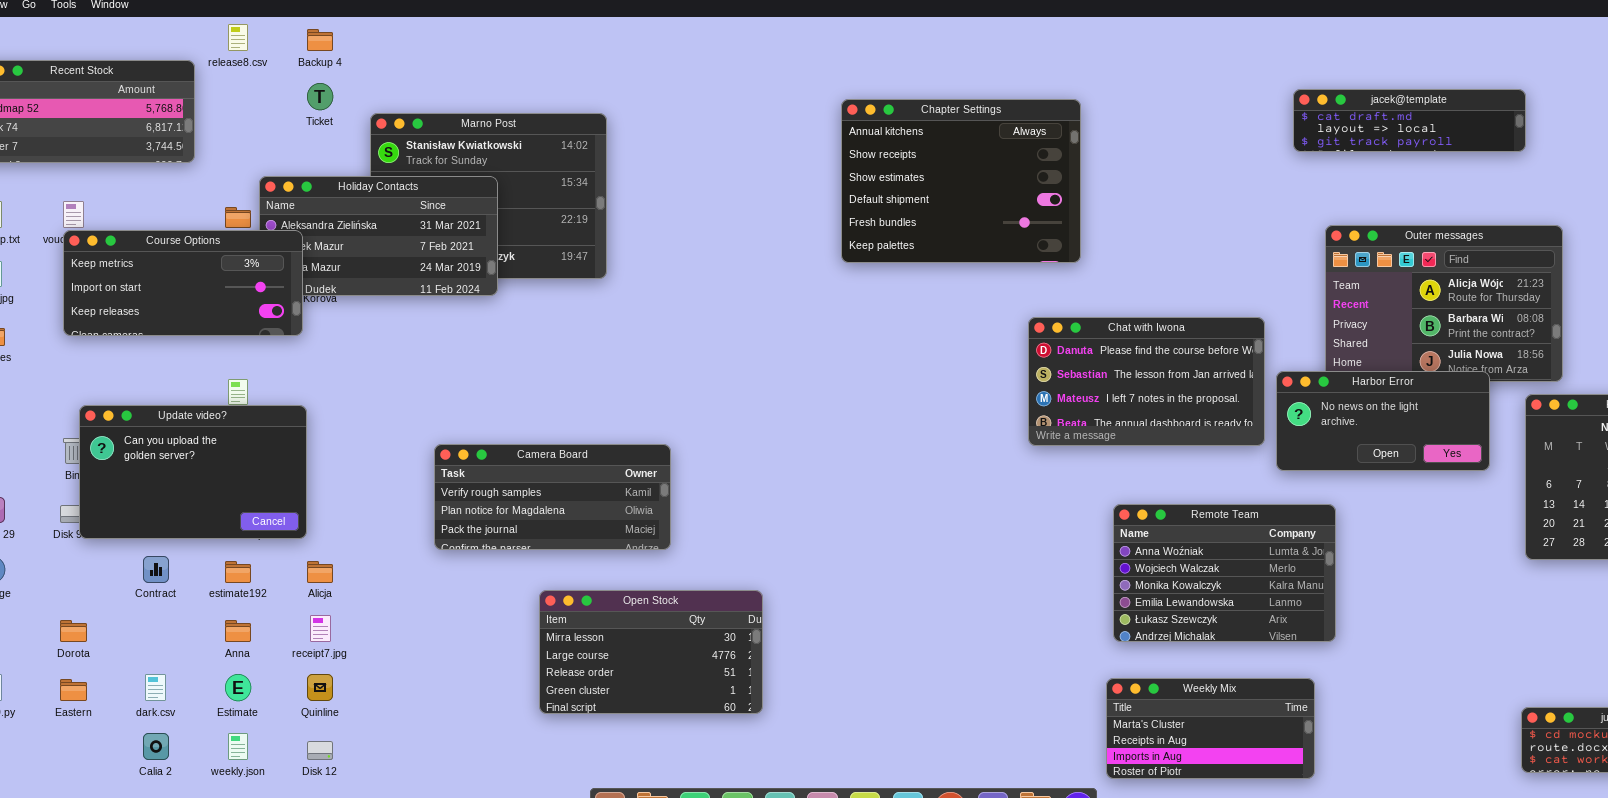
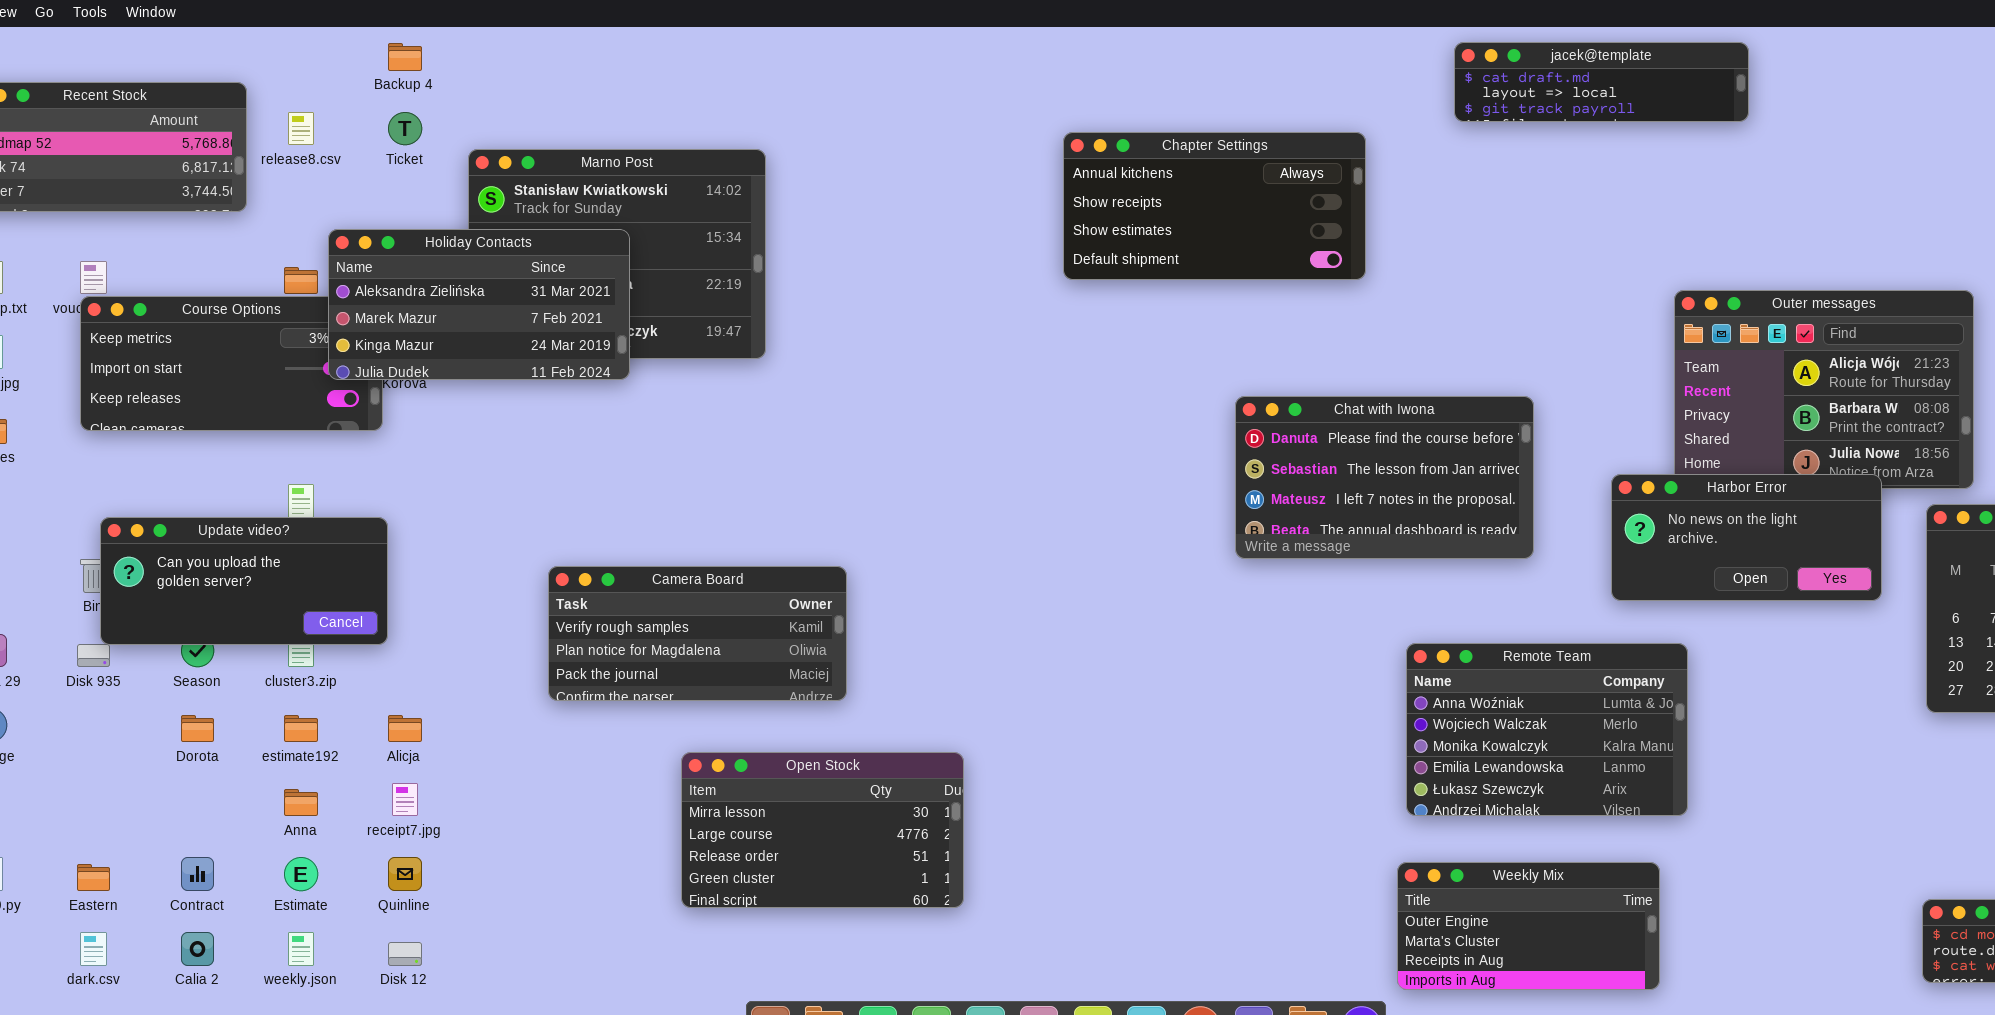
release8.csv: [228,24,248,51] -> [288,112,314,145], moved
jacek@template: [1293,89,1526,152] -> [1454,42,1749,122], moved
Chapter Settings: [841,99,1081,263] -> [1063,132,1366,280], resized
Holiday Contacts: [259,176,498,296] -> [328,229,630,380], raised
Chat with Iwona: [1028,317,1265,446] -> [1235,396,1534,559], moved
Update video?: [79,405,307,539] -> [100,517,388,645], resized
Contract: [143,556,169,583] -> [181,857,214,891], moved
Dorota: [60,620,87,642] -> [181,715,214,742], moved
dark.csv: [145,674,166,701] -> [80,932,107,966], moved
Weekly Mix: [1106,678,1315,779] -> [1397,862,1660,990], scrolled up 1 row

